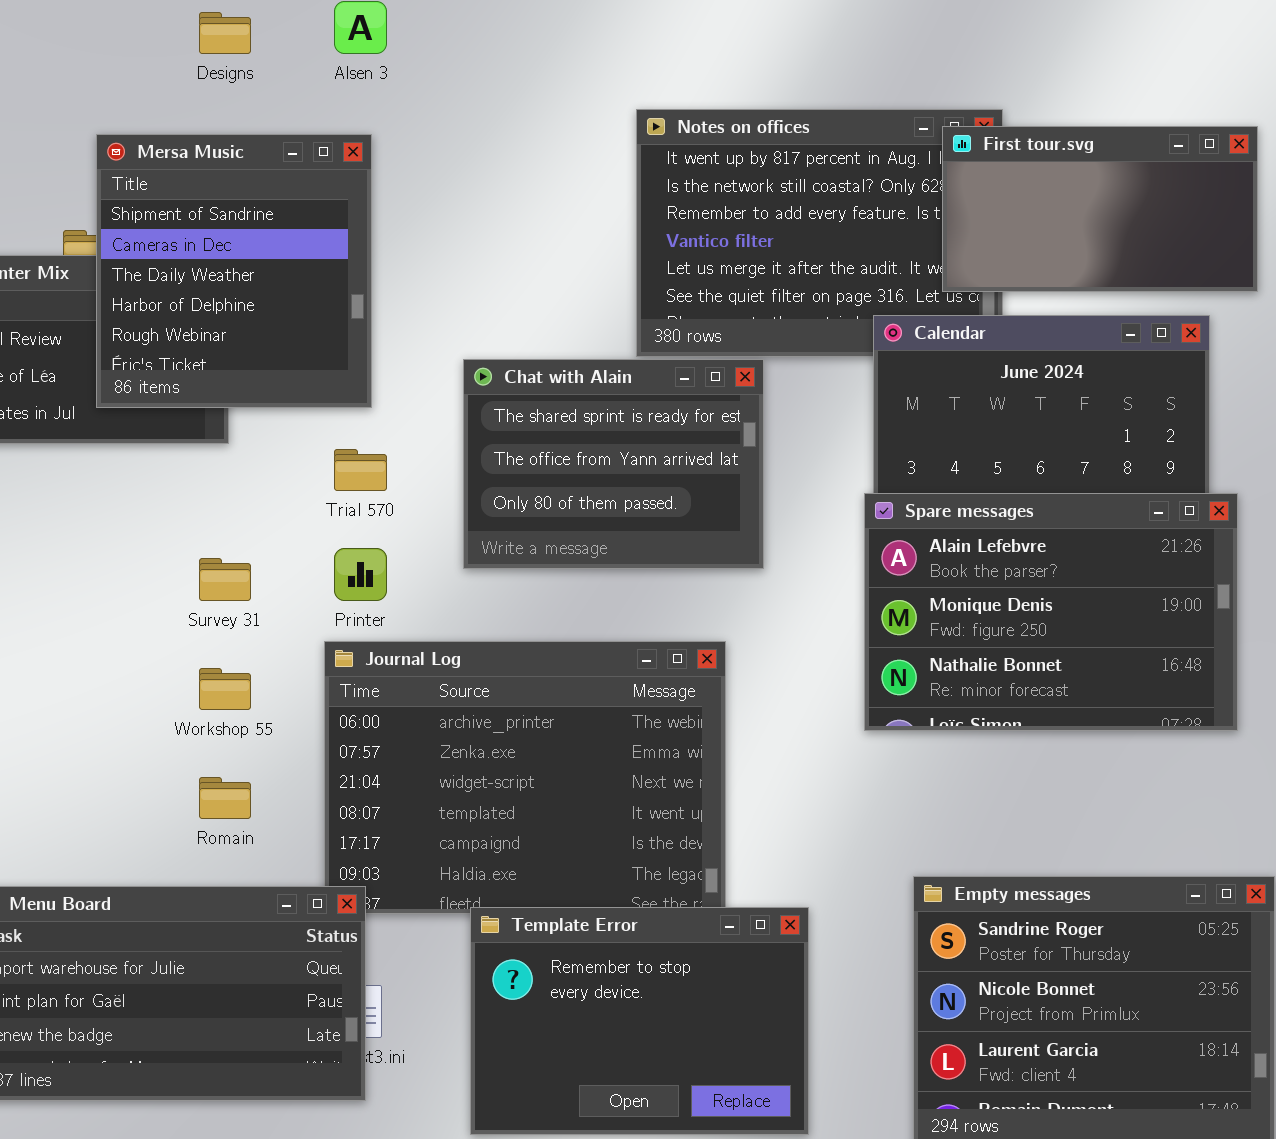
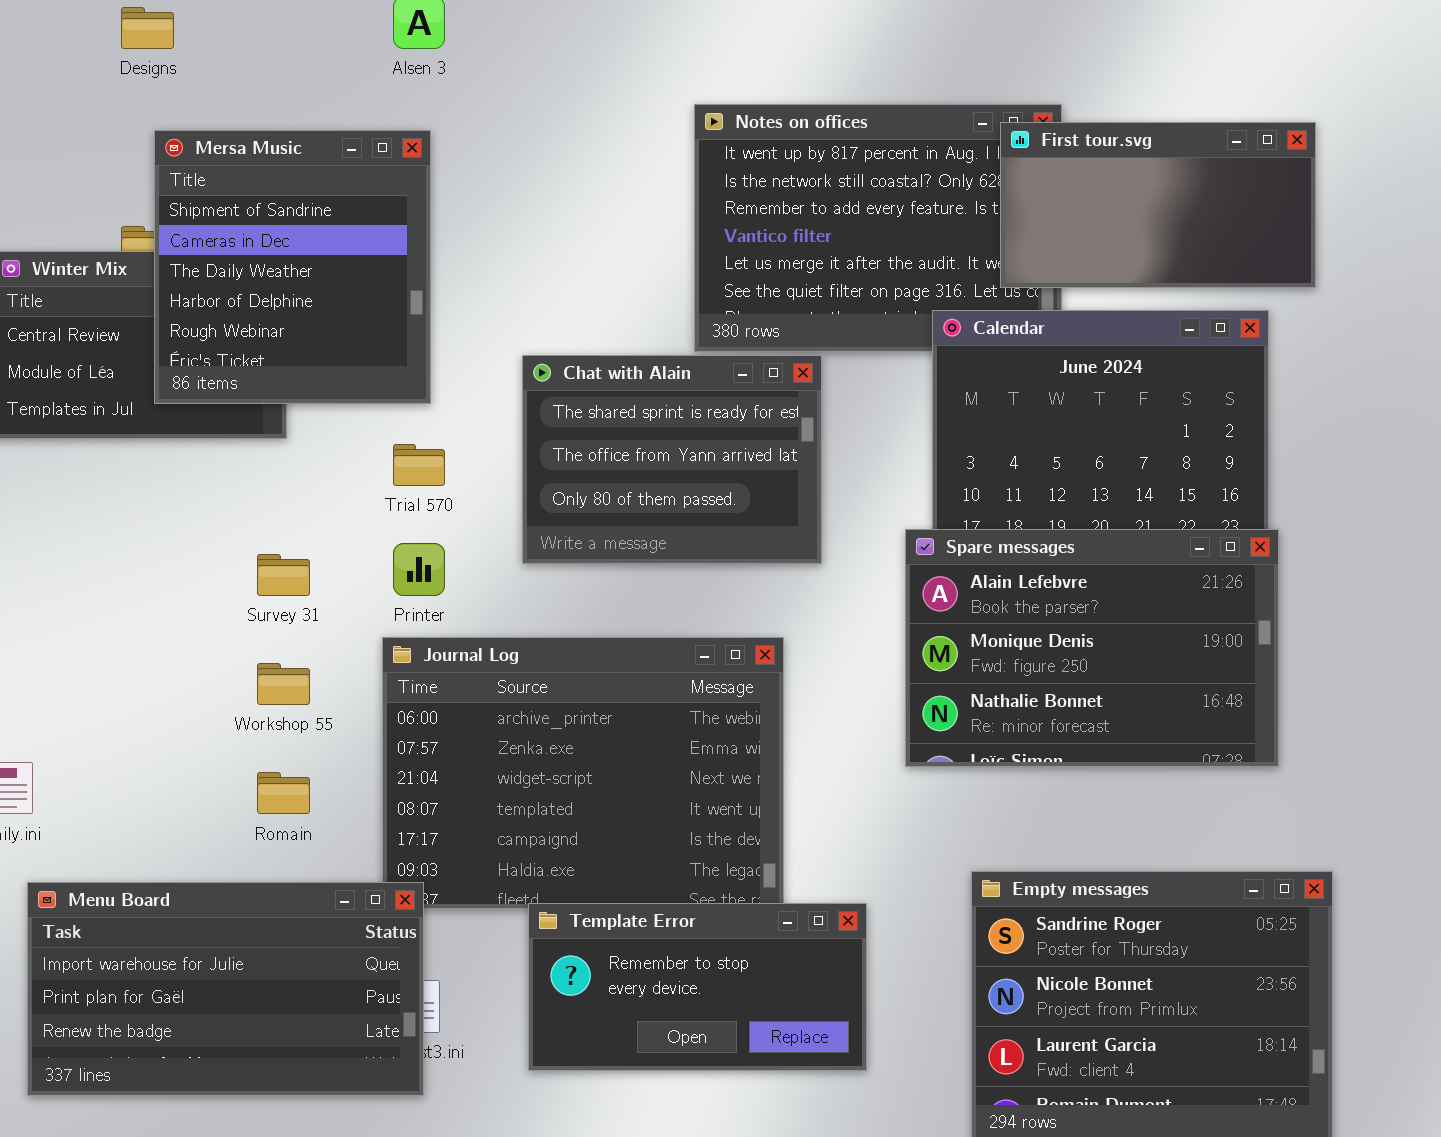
Designs: [199,12,251,54] -> [121,7,174,49], moved
Spare messages: [864,493,1238,731] -> [905,529,1279,767], moved
Template Error: [470,907,809,1135] -> [528,903,867,1071], resized

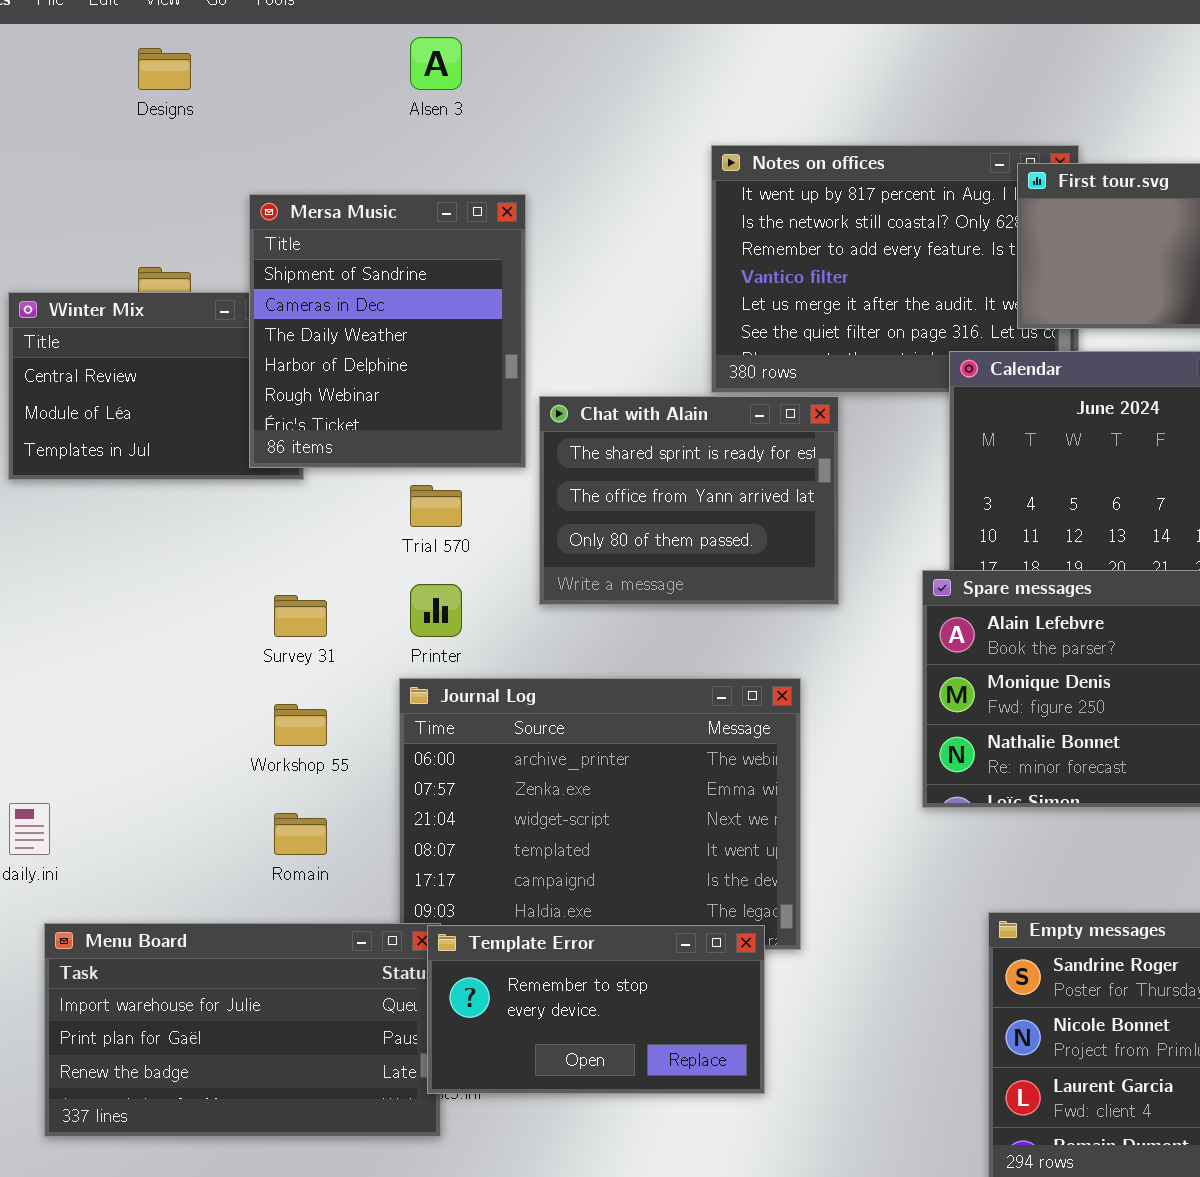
Mersa Music: [154,130,431,404] -> [249,194,526,468], moved
Template Error: [528,903,867,1071] -> [427,925,765,1094], moved

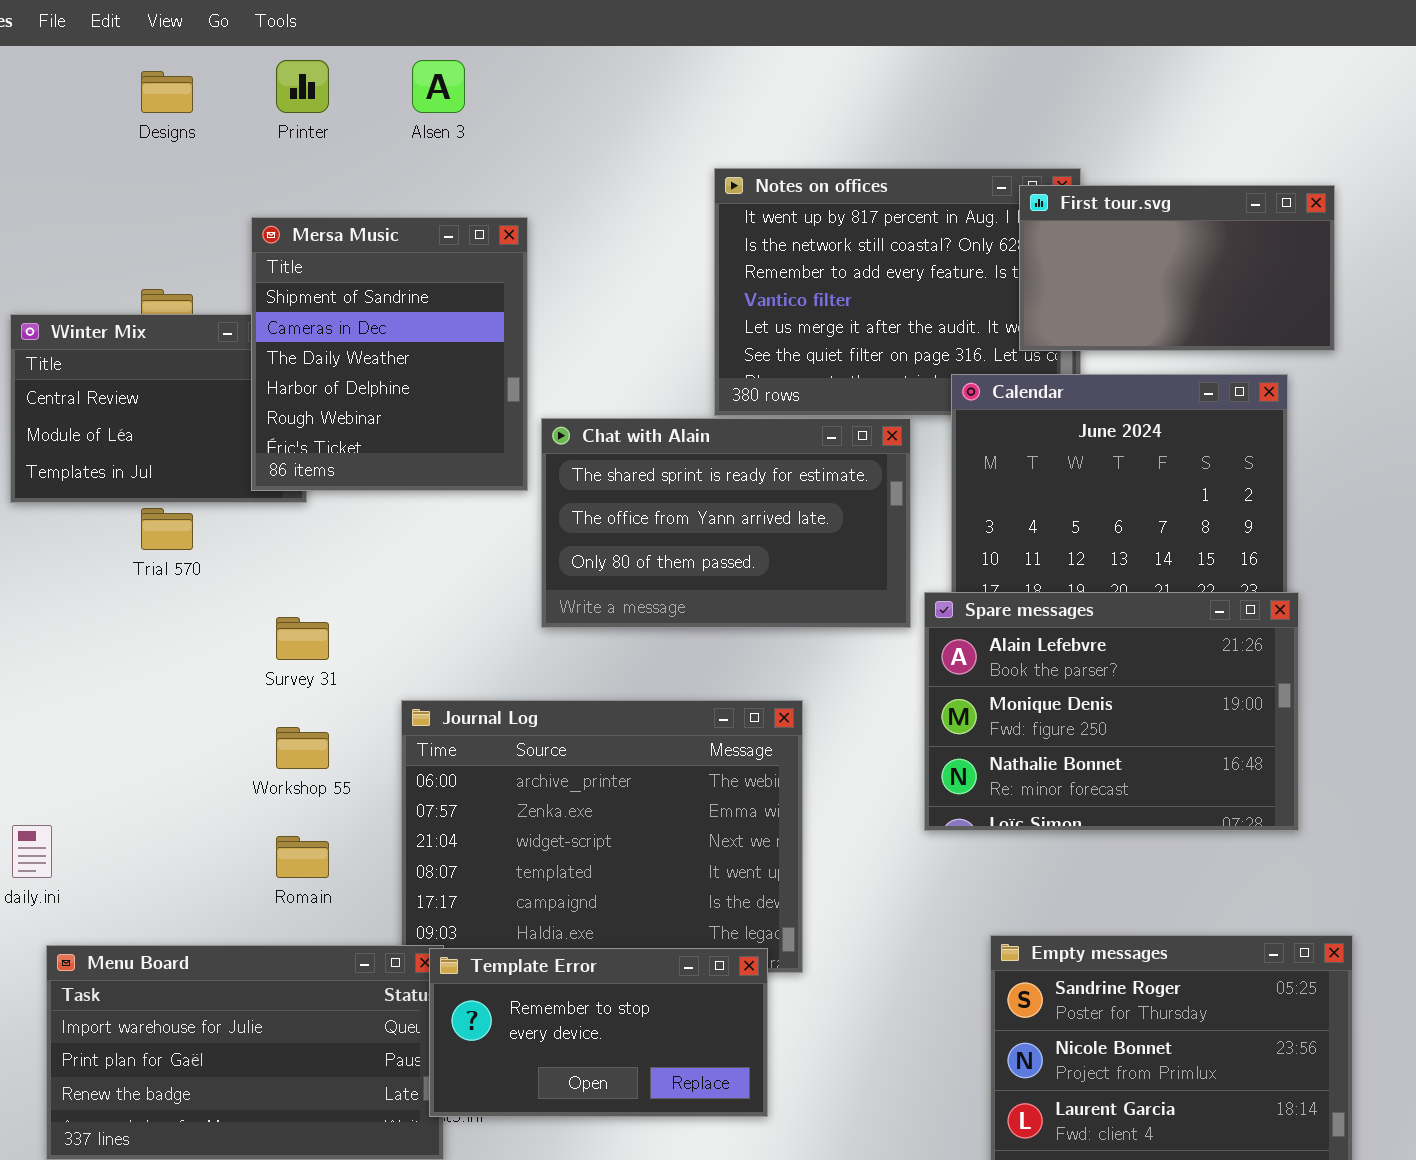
Chat with Alain: [539,396,839,605] -> [541,418,911,628], resized
Trial 570: [410,485,462,527] -> [141,508,193,550], moved
Printer: [410,584,462,637] -> [276,60,329,113], moved

